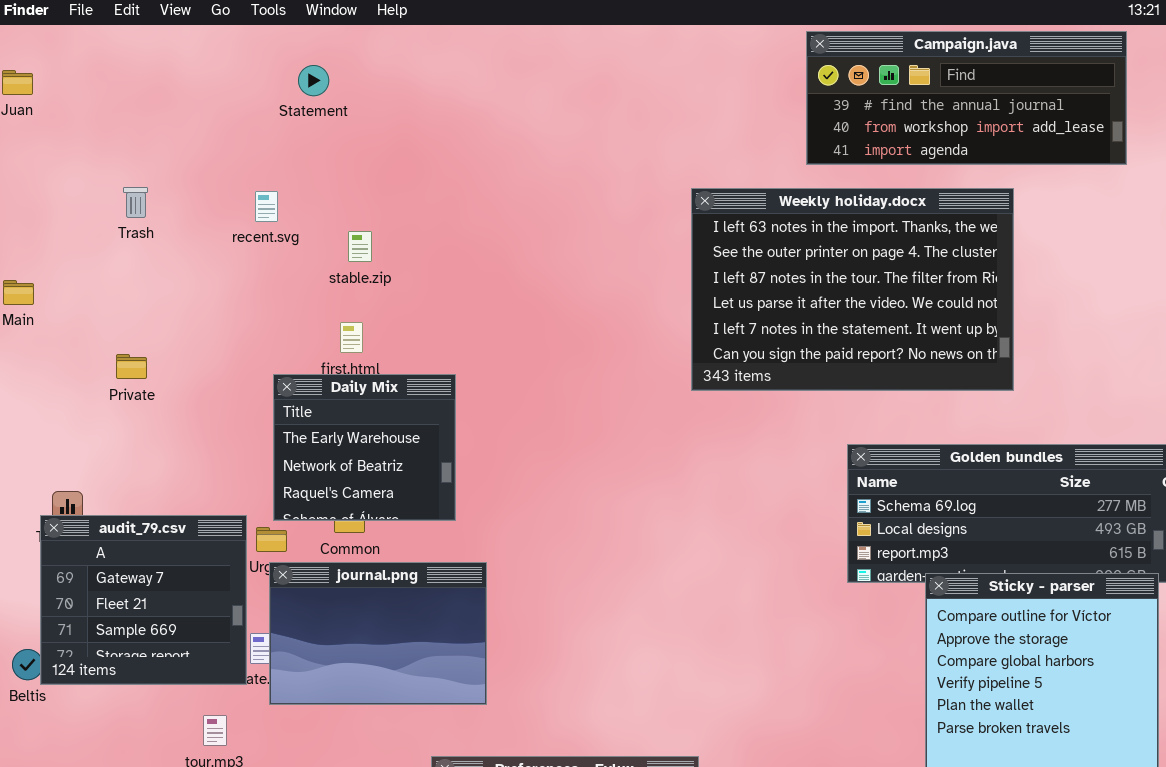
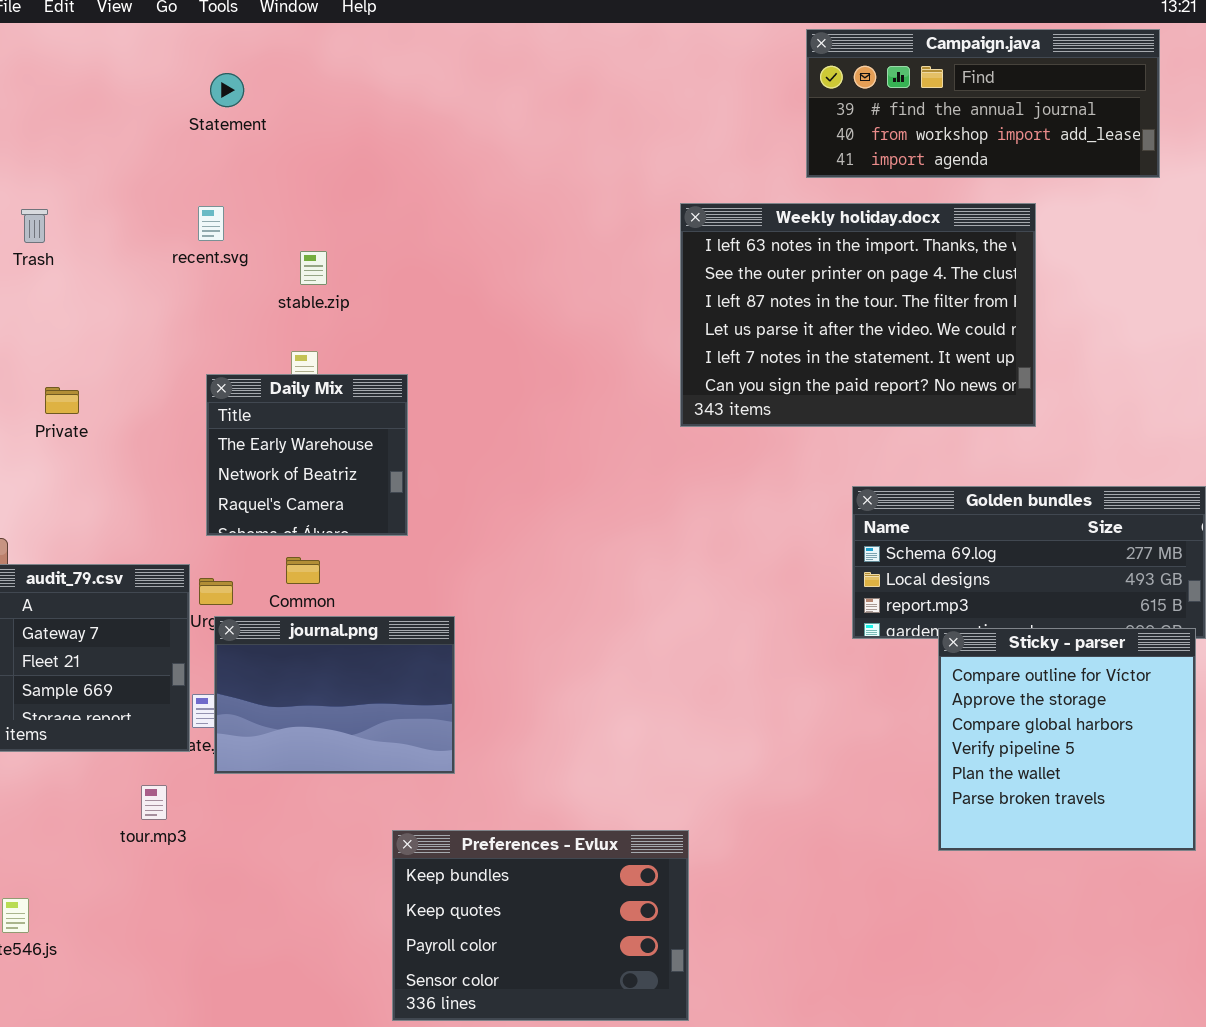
Statement: [298,65,329,96] -> [210,73,244,107], moved
Trash: [123,187,148,218] -> [21,209,48,243], moved
Daily Mix: [273,374,456,521] -> [206,374,408,536], moved

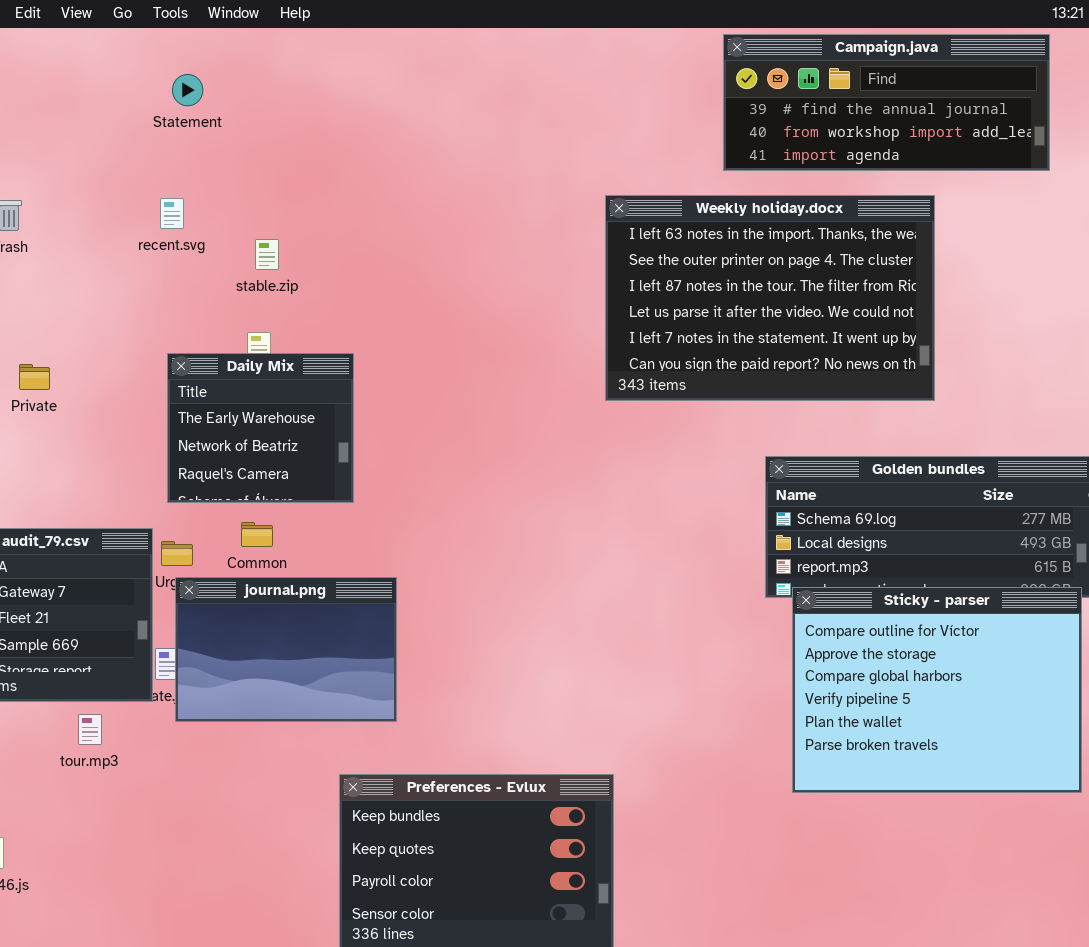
Sticky - parser: [938,628,1196,851] -> [792,587,1082,793], resized
tour.mp3: [141,785,167,820] -> [78,714,102,745], moved

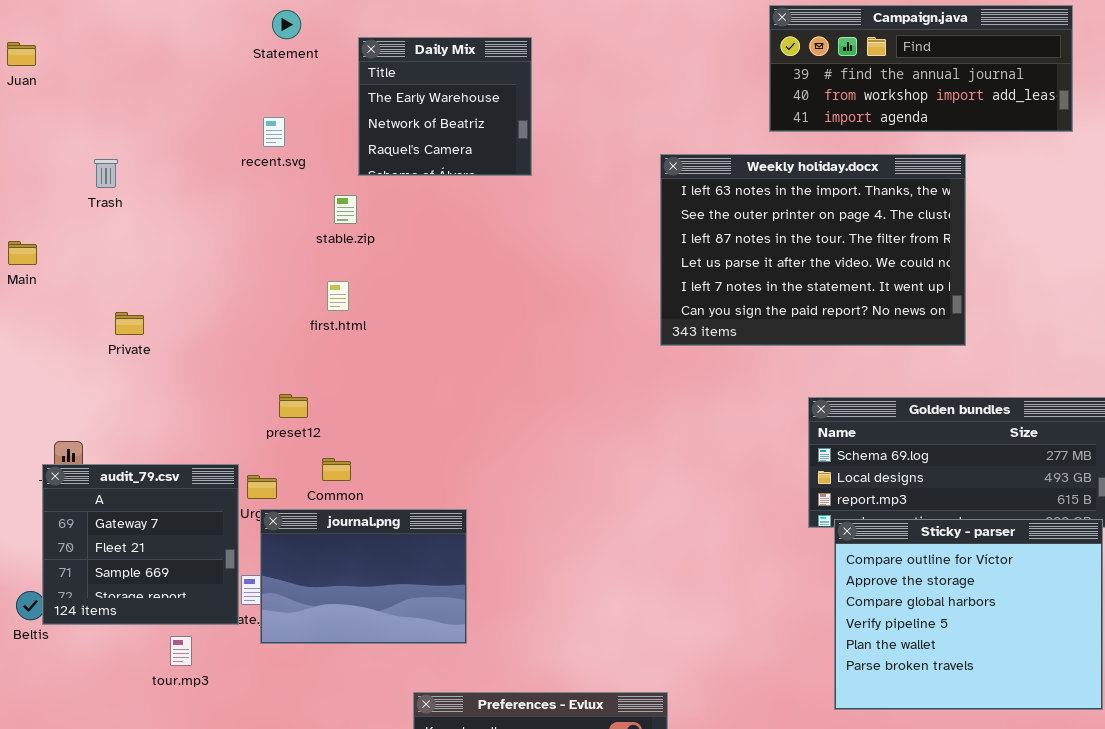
Statement: [172,74,203,106] -> [272,10,301,39], moved
recent.svg: [160,198,184,229] -> [263,117,285,147], moved
Daily Mix: [167,353,354,503] -> [358,37,532,176], moved

